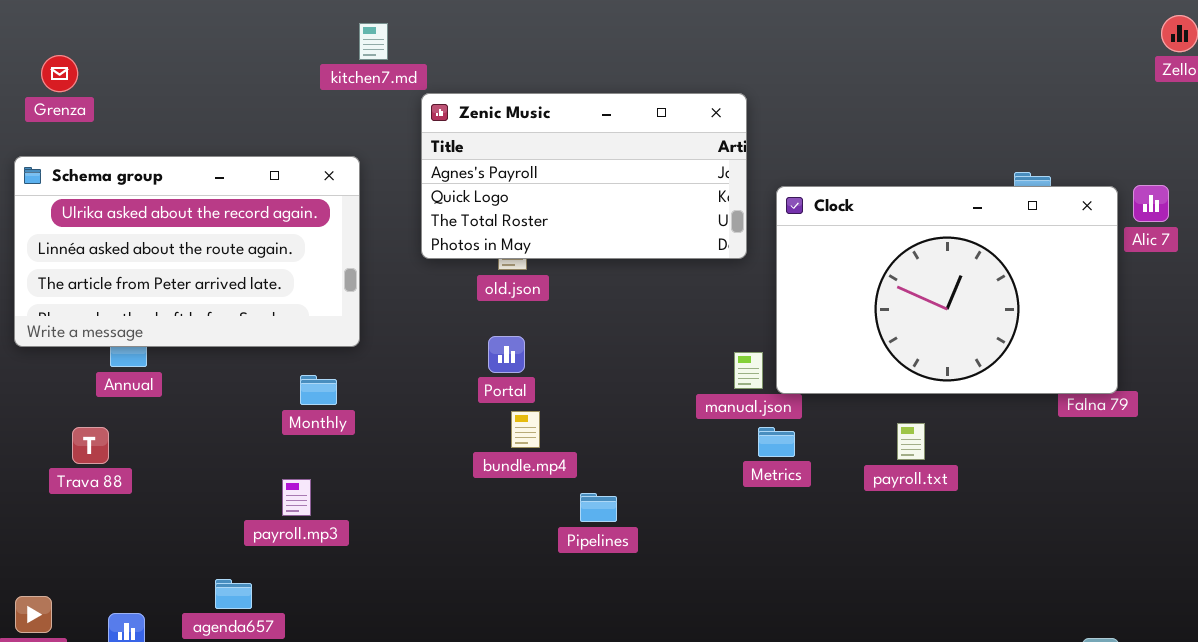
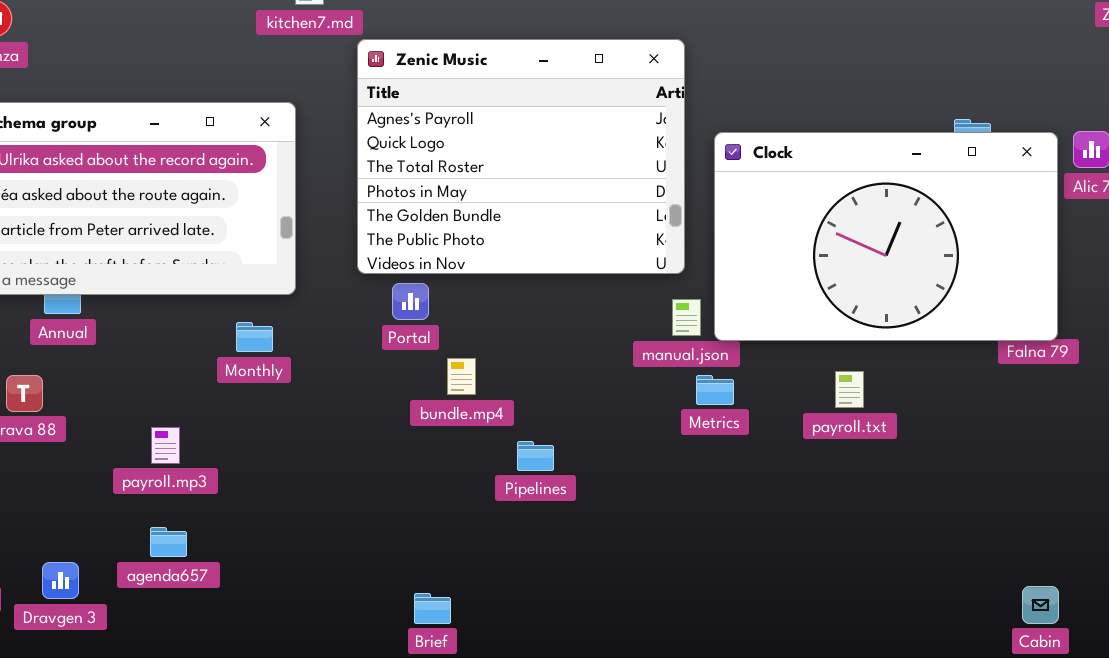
Zenic Music: [421,93,747,259] -> [357,39,685,274], resized
Portal: [488,336,525,373] -> [392,283,429,320], moved
payroll.mp3: [282,479,311,516] -> [151,427,180,464], moved

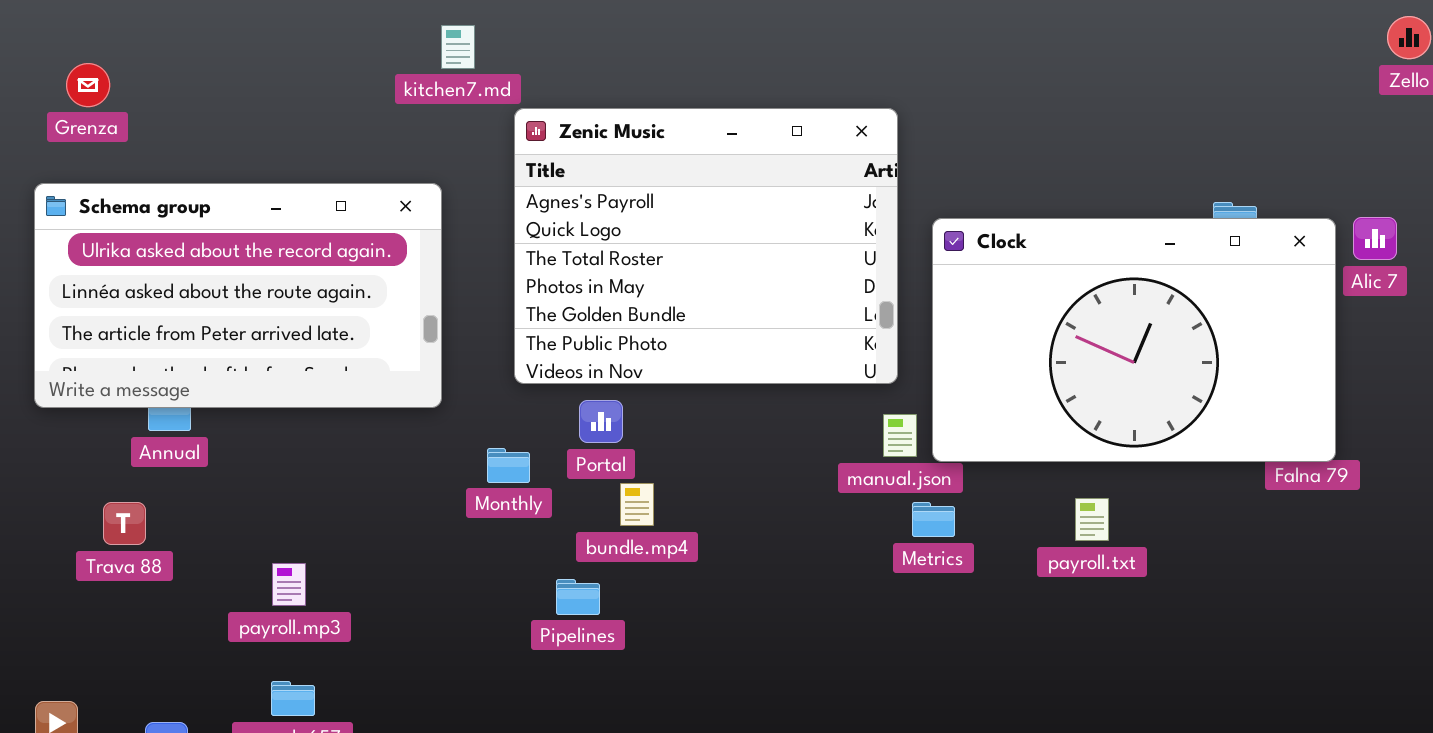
Portal: [392,283,429,320] -> [579,400,623,443], moved
Monthly: [236,322,273,352] -> [487,448,530,483], moved
Pipelines: [517,441,554,471] -> [556,579,600,615], moved

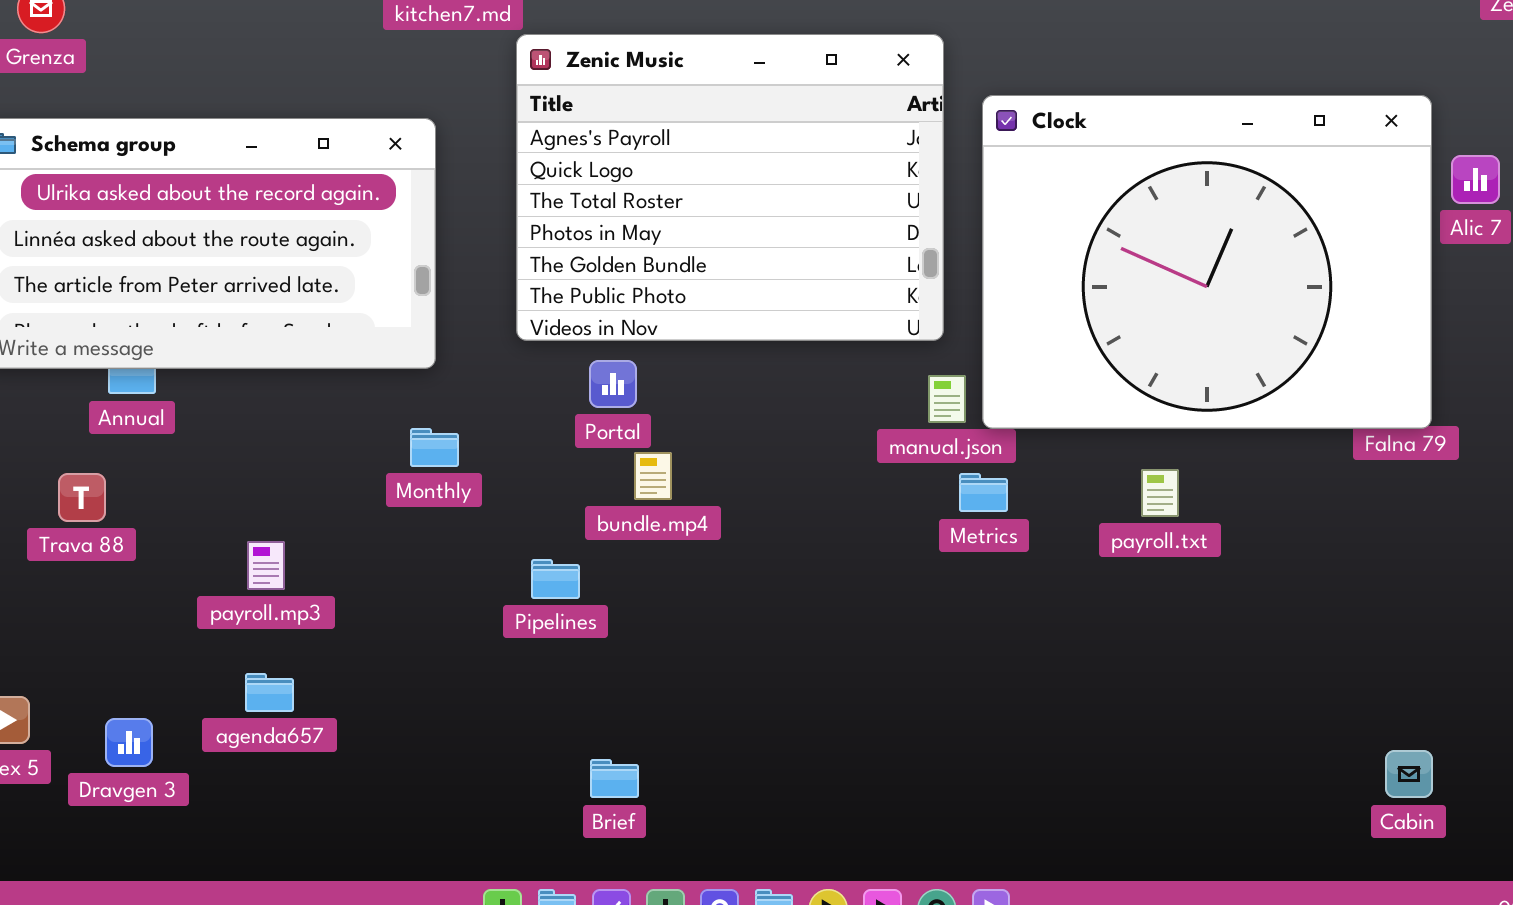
Clock: [932,218,1336,462] -> [982,95,1432,429], resized
Monthly: [487,448,530,483] -> [410,428,459,467], moved
Pipelines: [556,579,600,615] -> [531,559,580,599], moved

